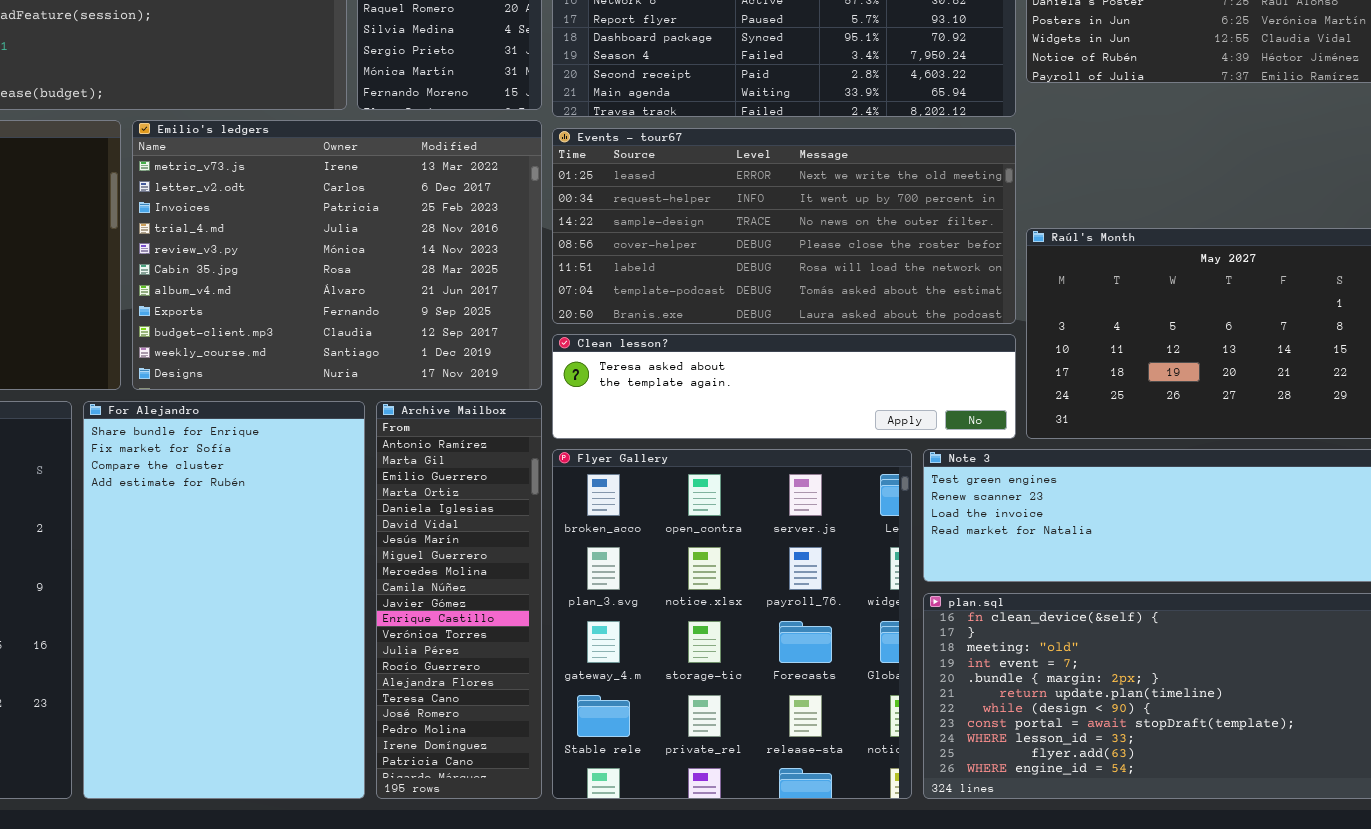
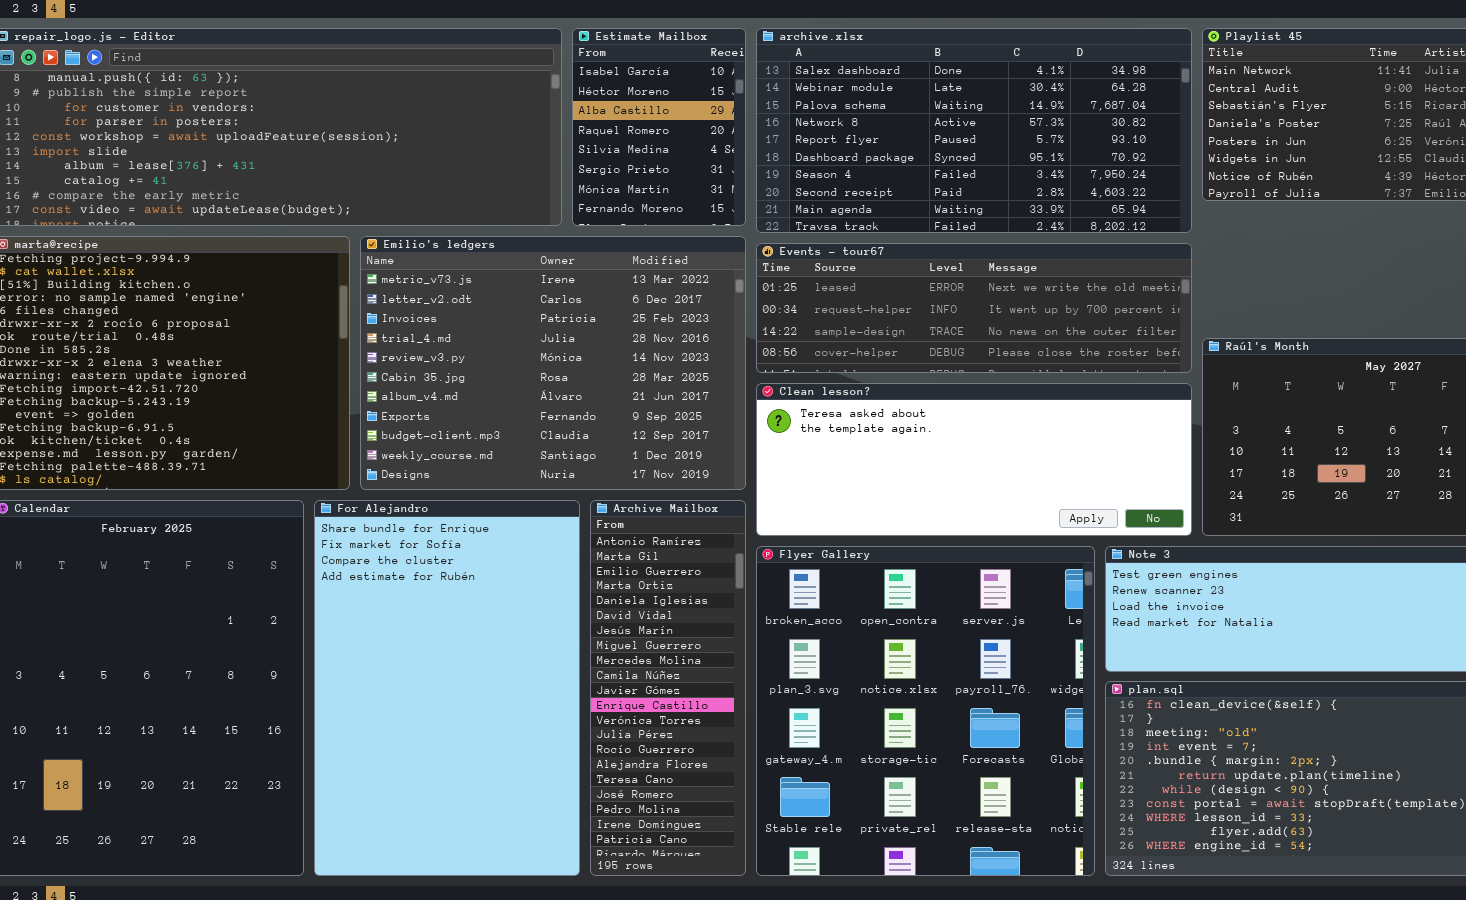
Events - tour67: [552,128,1016,324] -> [756,243,1192,373], resized
Clean lesson?: [552,334,1016,439] -> [756,383,1192,536], resized

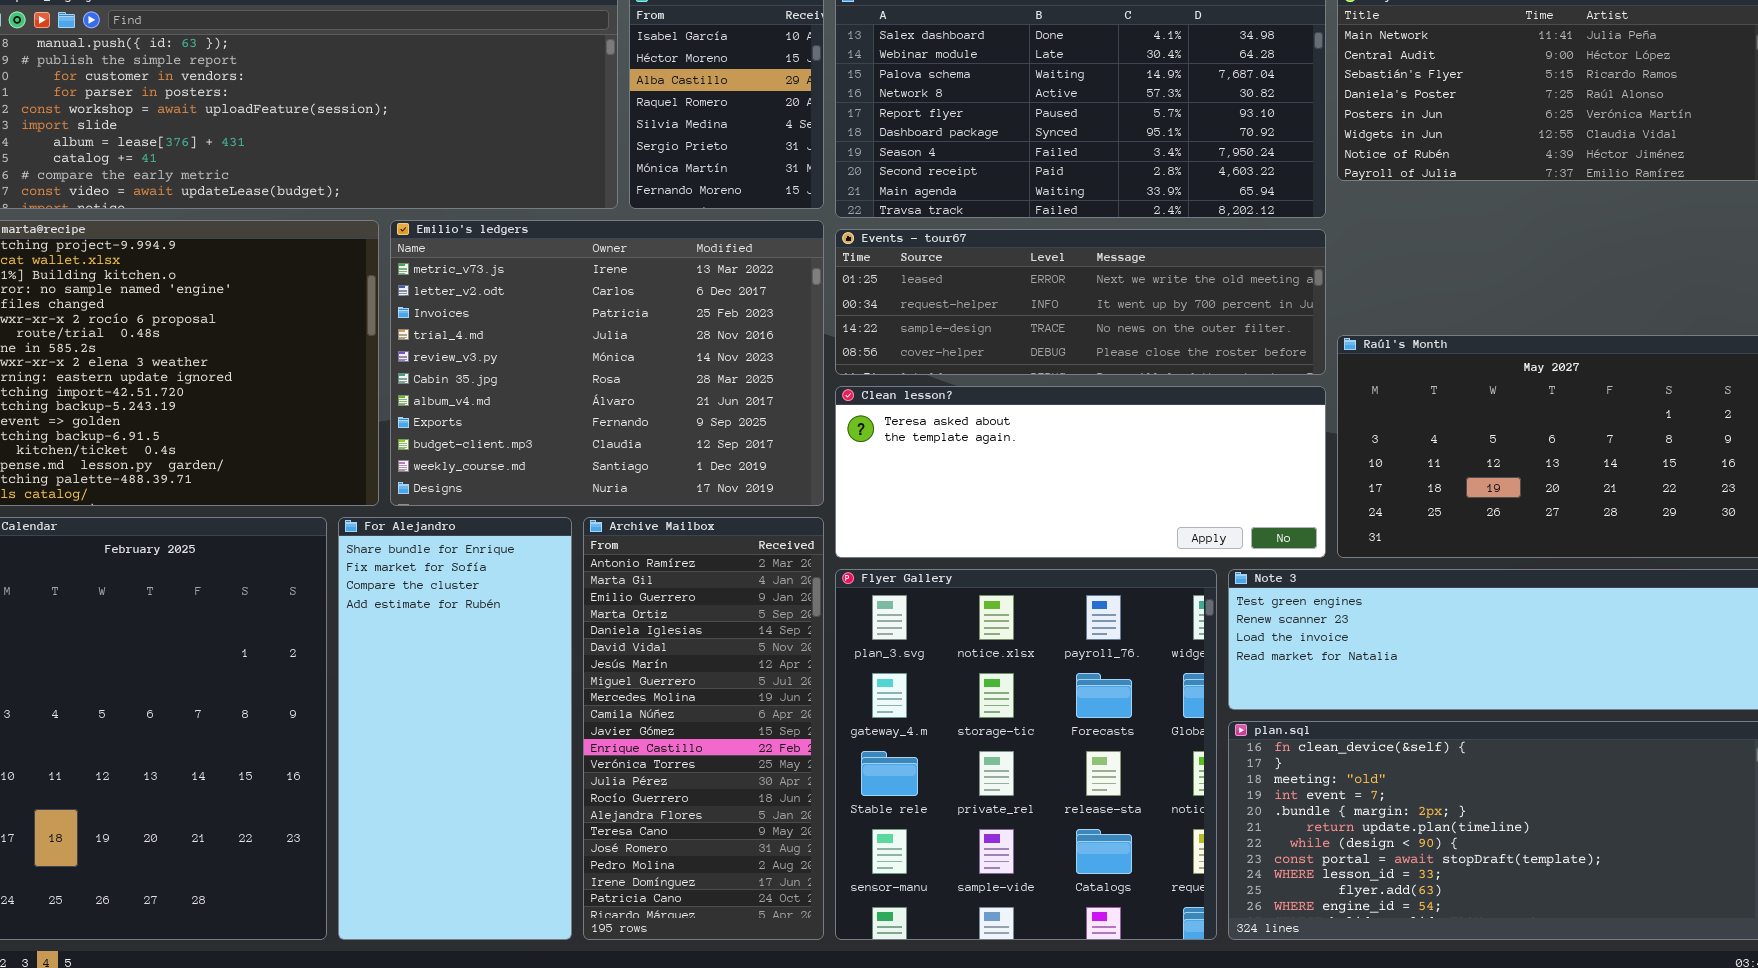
For Alejandro: [314,500,580,876] -> [338,517,572,940], resized
Archive Mailbox: [590,500,746,876] -> [583,517,824,940], resized
Flyer Gallery: [756,546,1095,876] -> [835,569,1217,940], scrolled down 1 row

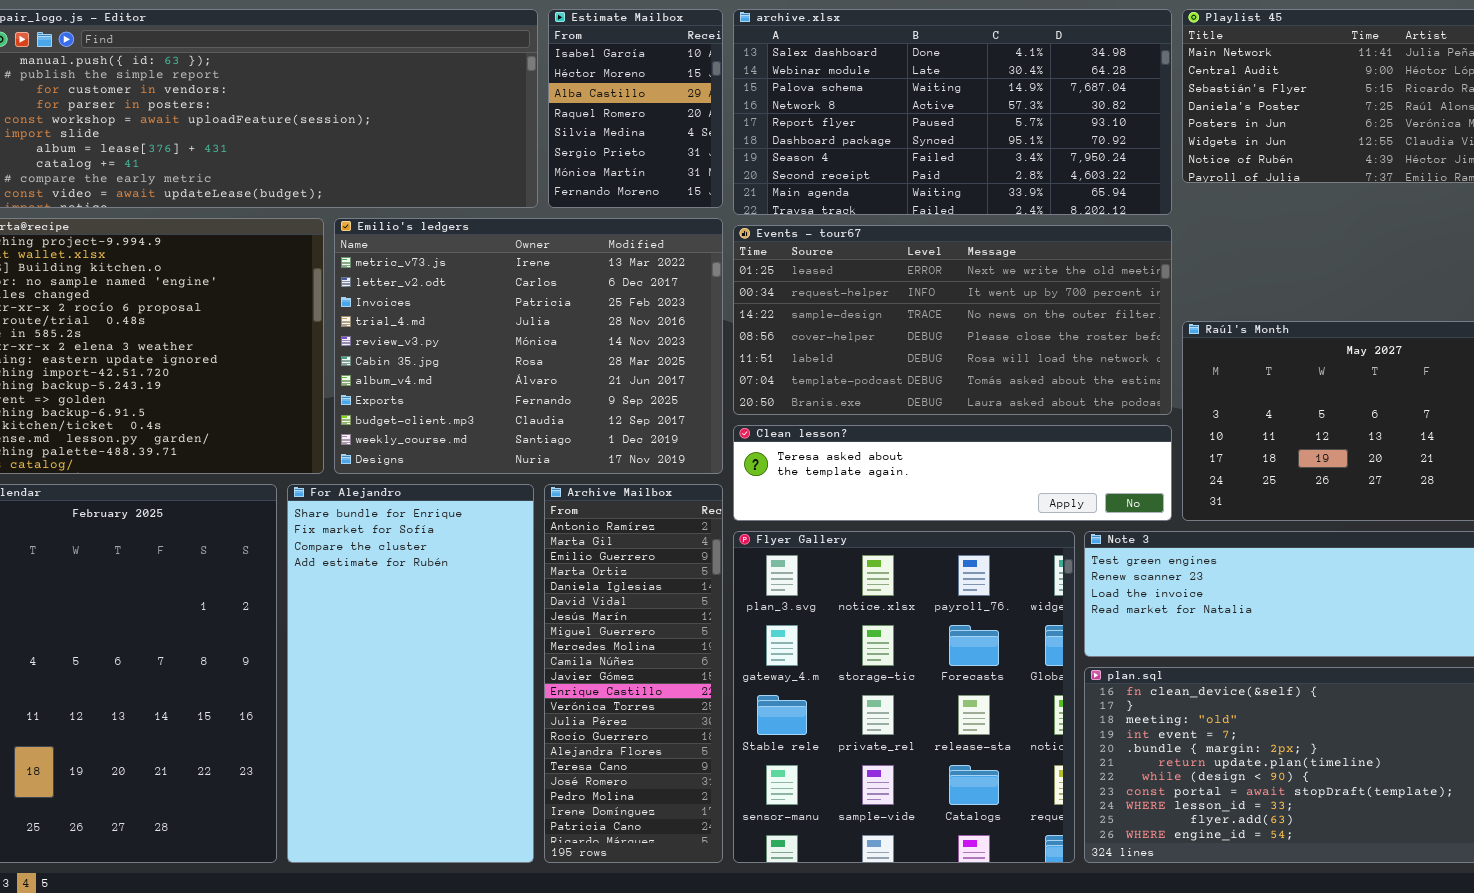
Events - tour67: [835,229,1326,375] -> [733,225,1172,415], resized
Clean lesson?: [835,386,1326,558] -> [733,425,1172,521], resized
For Alejandro: [338,517,572,940] -> [287,484,534,863], resized
Archive Mailbox: [583,517,824,940] -> [544,484,723,863], resized

